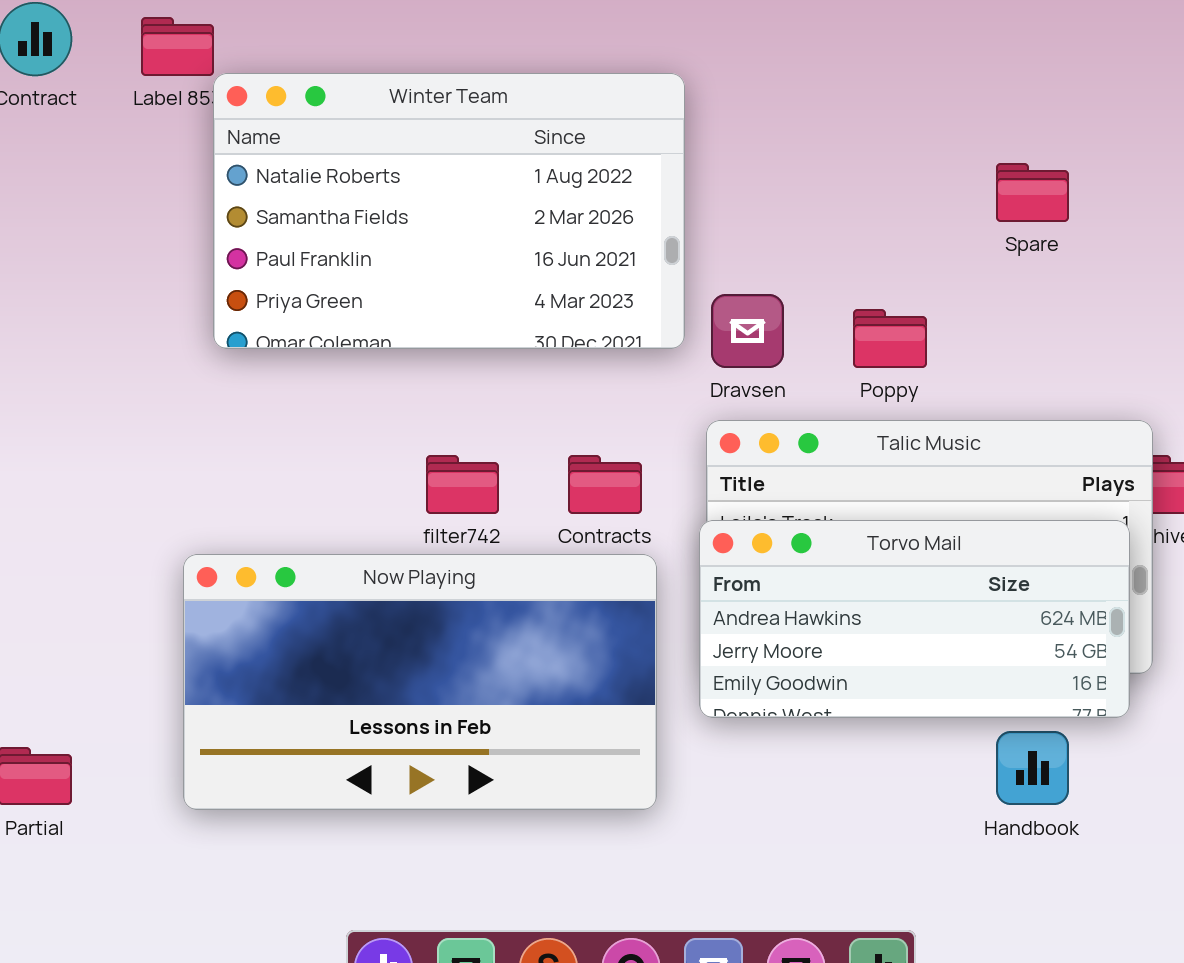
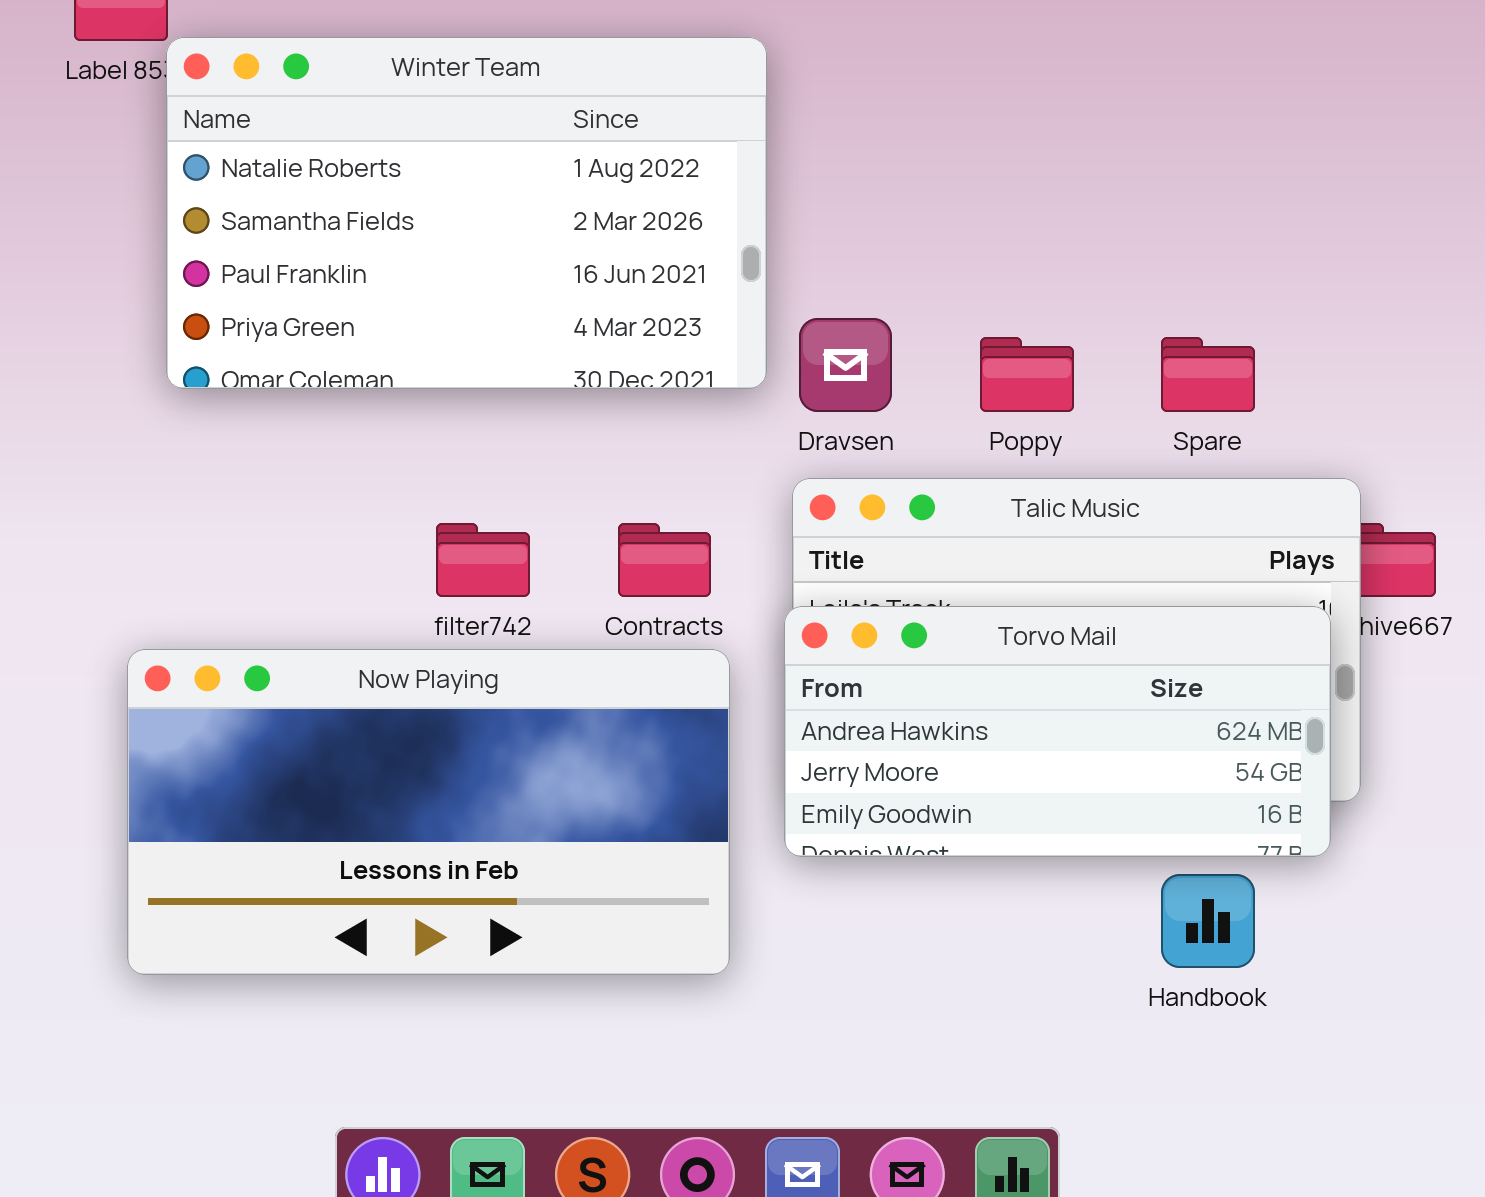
Spare: [996,163,1069,222] -> [1161,337,1255,412], moved

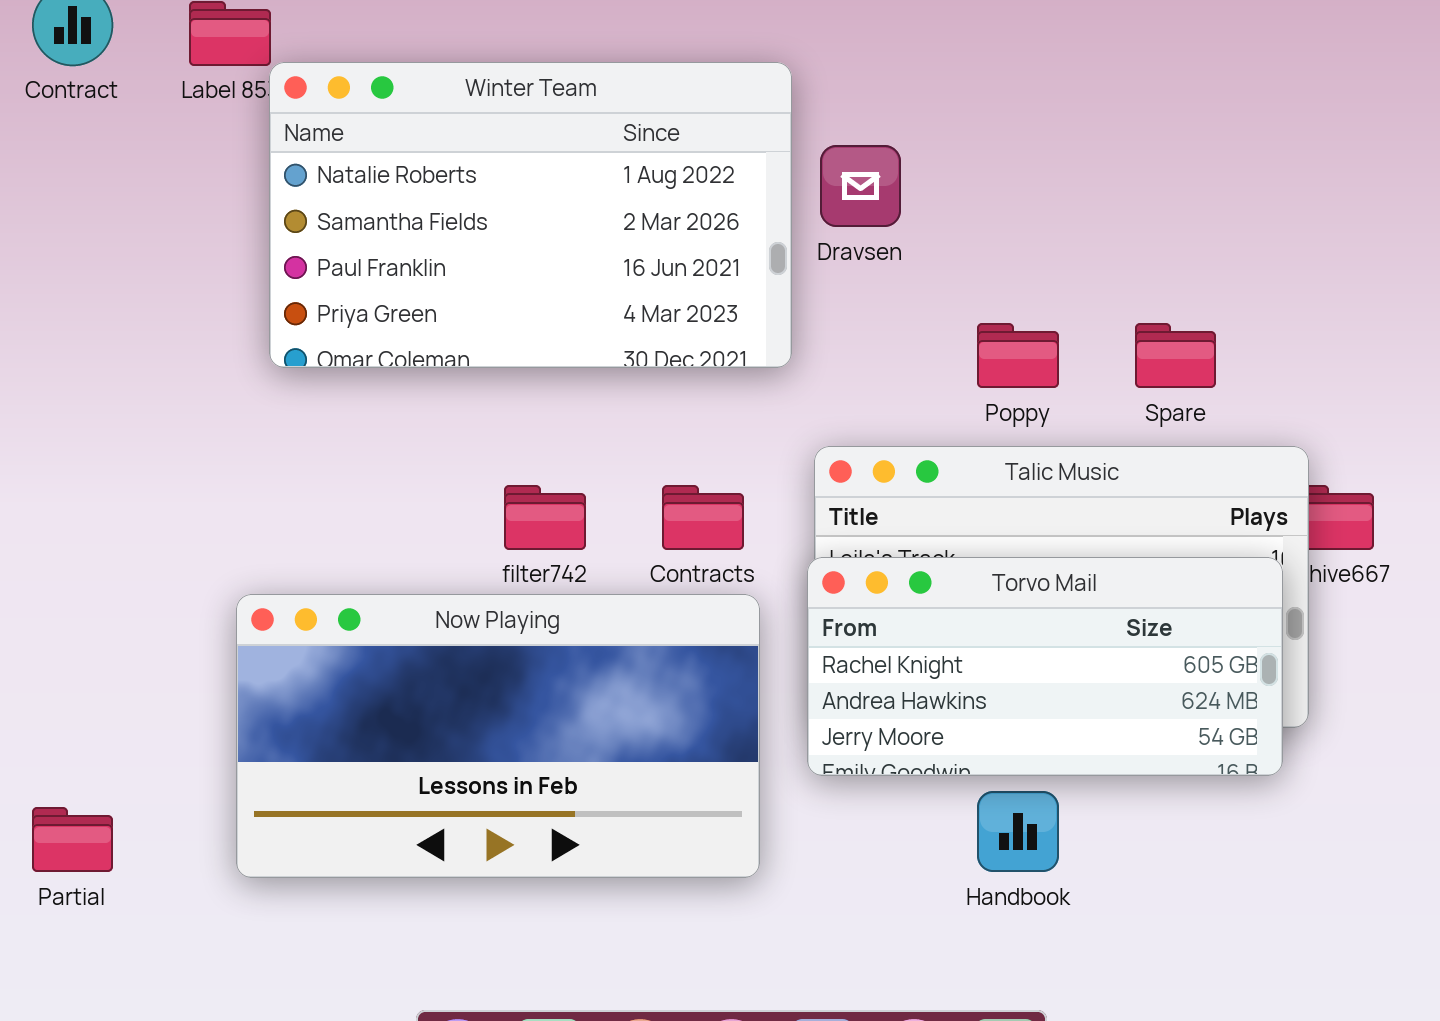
Dravsen: [799,318,892,412] -> [820,145,901,227], moved
Torvo Mail: [784,606,1331,857] -> [807,557,1283,776], scrolled up 1 row
Handbook: [1161,874,1255,968] -> [977,791,1059,872], moved

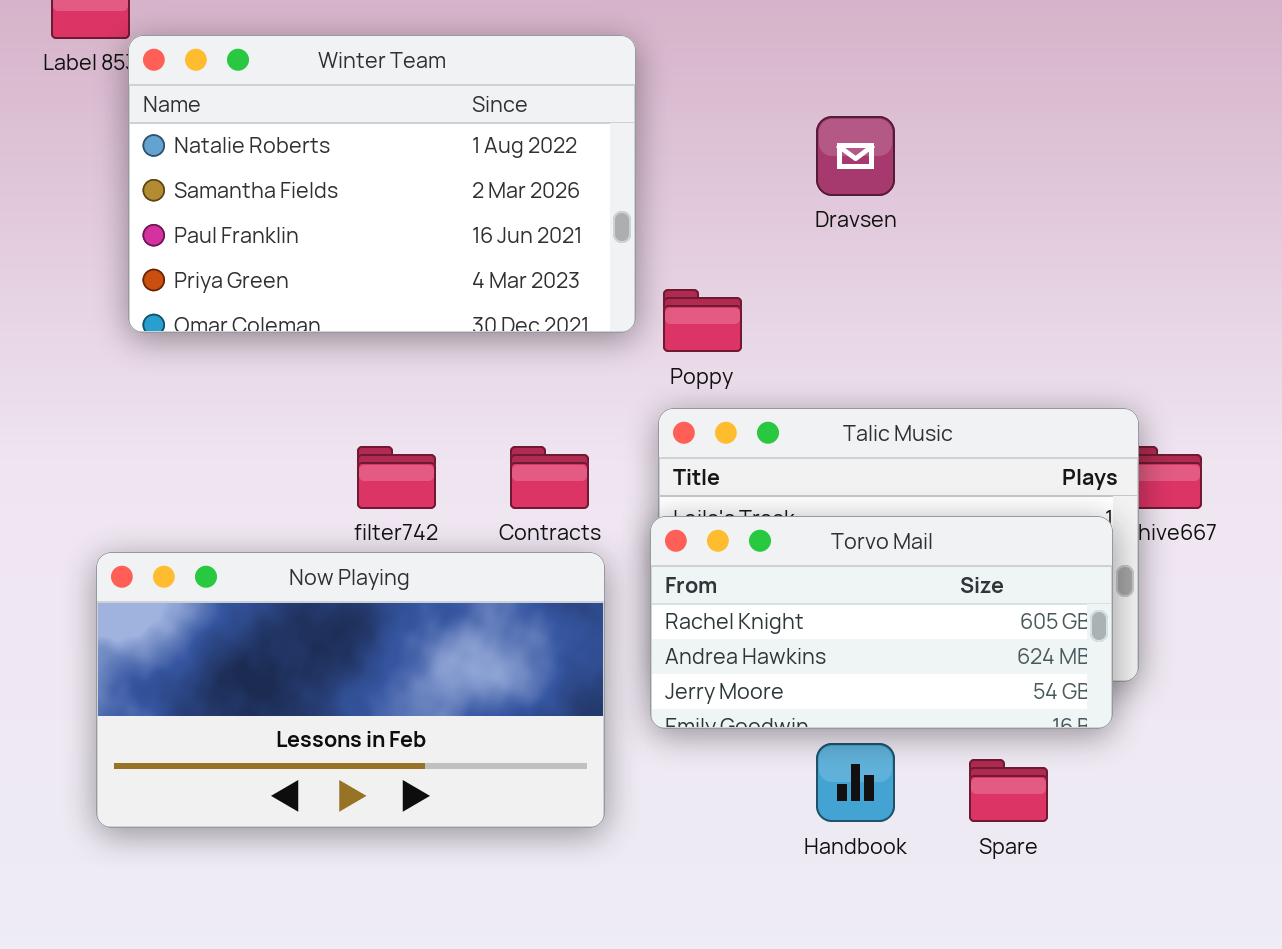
Dravsen: [820,145,901,227] -> [816,116,895,196], moved
Poppy: [977,323,1059,388] -> [663,289,742,352], moved
Spare: [1135,323,1216,388] -> [969,759,1048,822], moved

